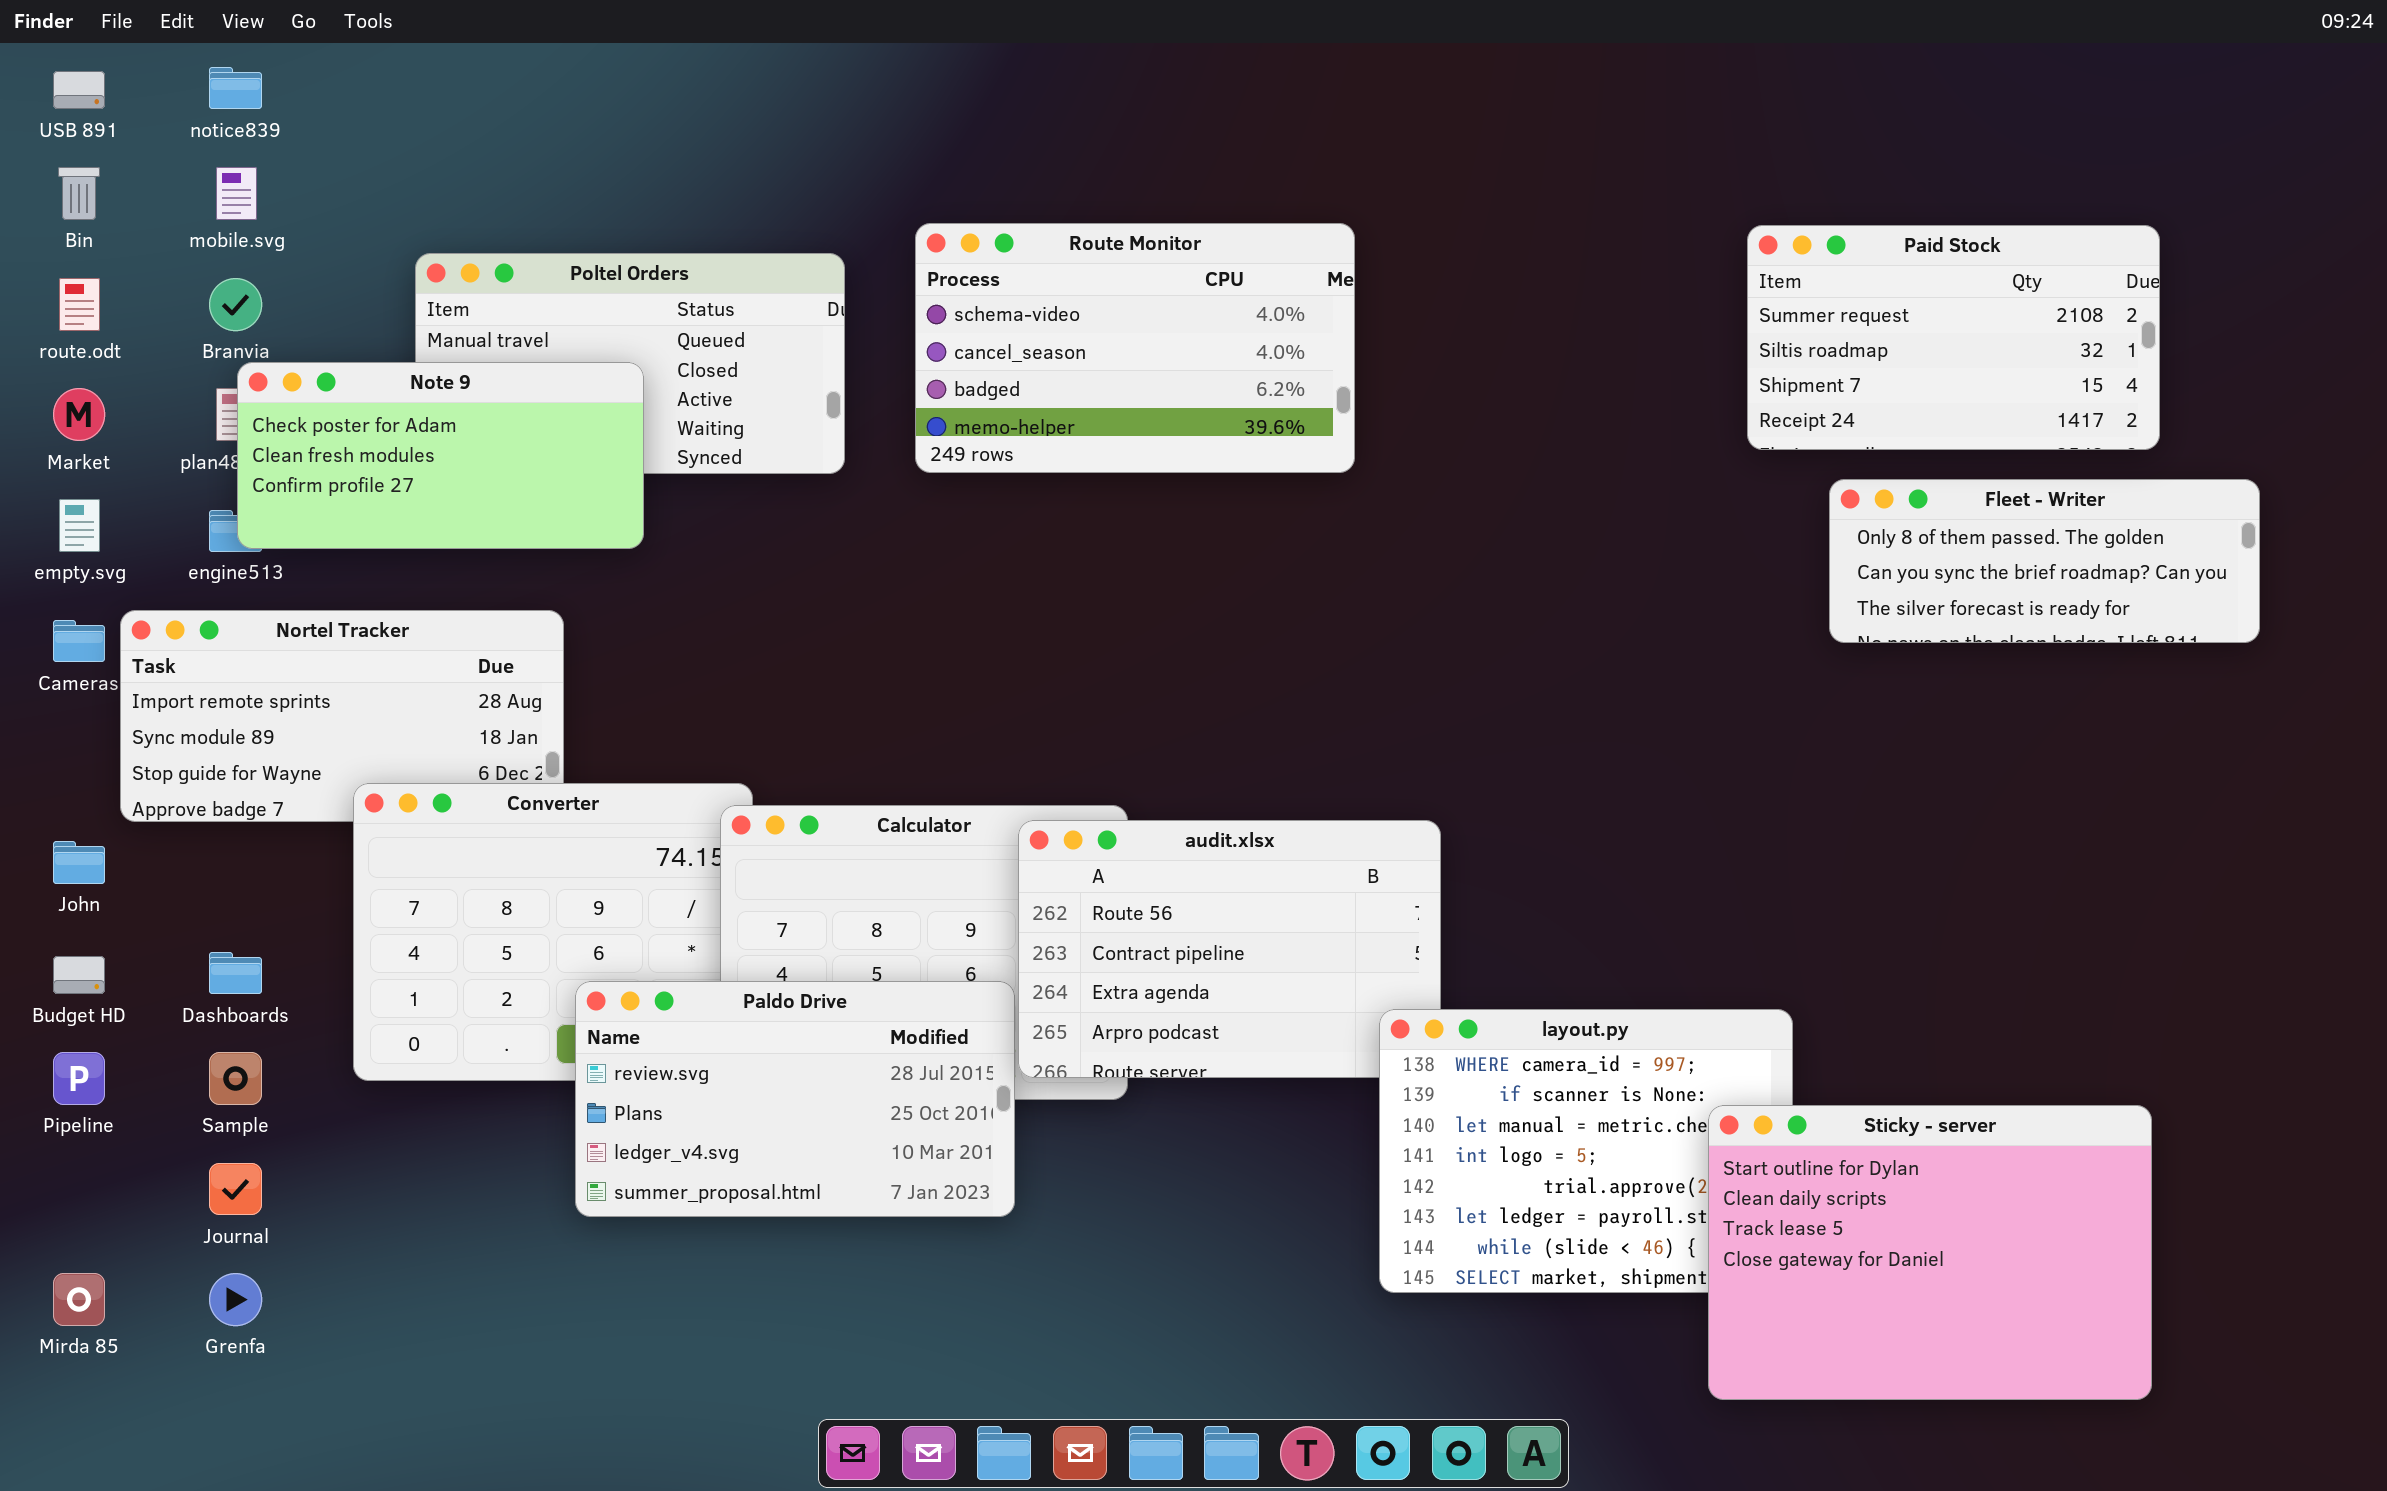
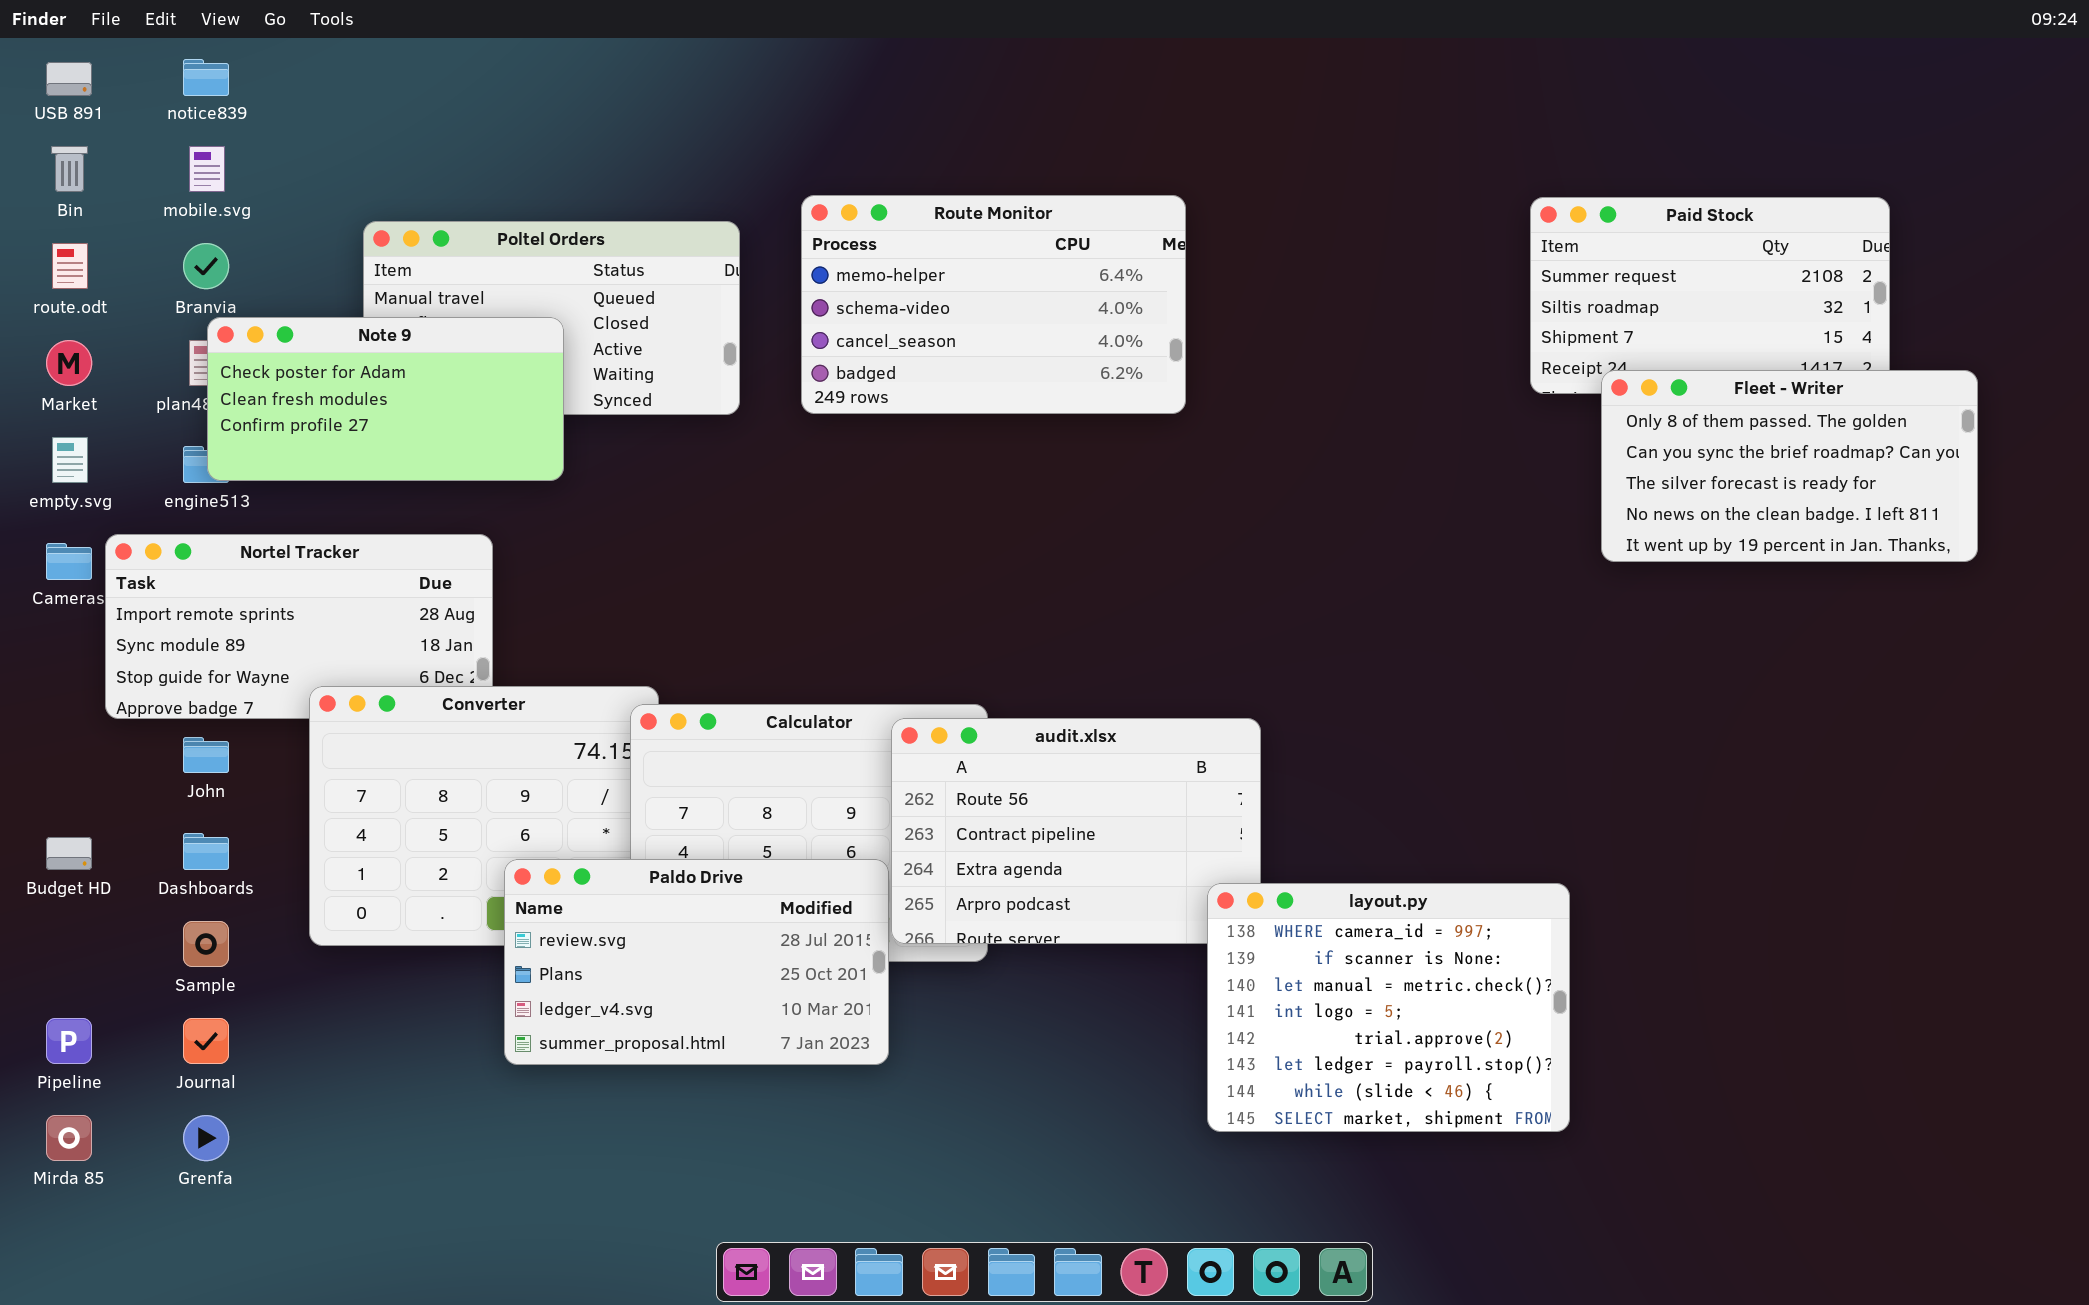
Route Monitor: [915,223,1355,473] -> [801,195,1186,414], scrolled up 1 row
Fleet - Writer: [1829,479,2260,643] -> [1601,370,1978,562], resized
John: [53,841,105,884] -> [183,737,229,773], moved
Pipeline: [53,1052,105,1105] -> [46,1018,92,1064], moved
Sticky - server: [1708,1105,2152,1400] -> none, closed

